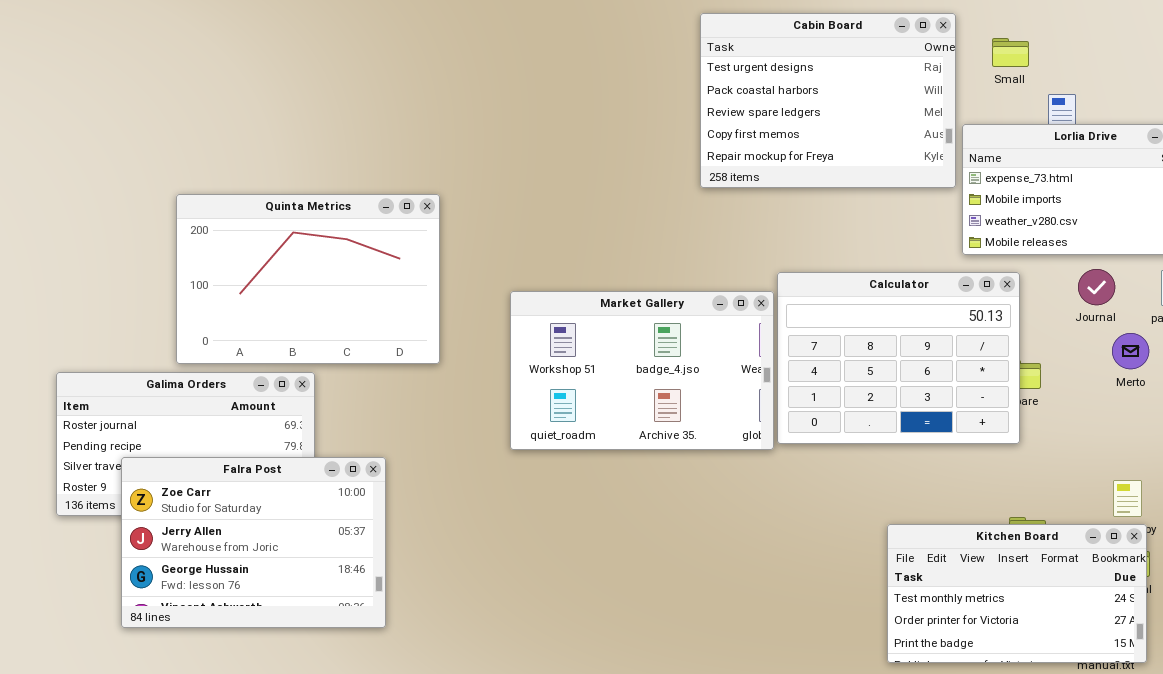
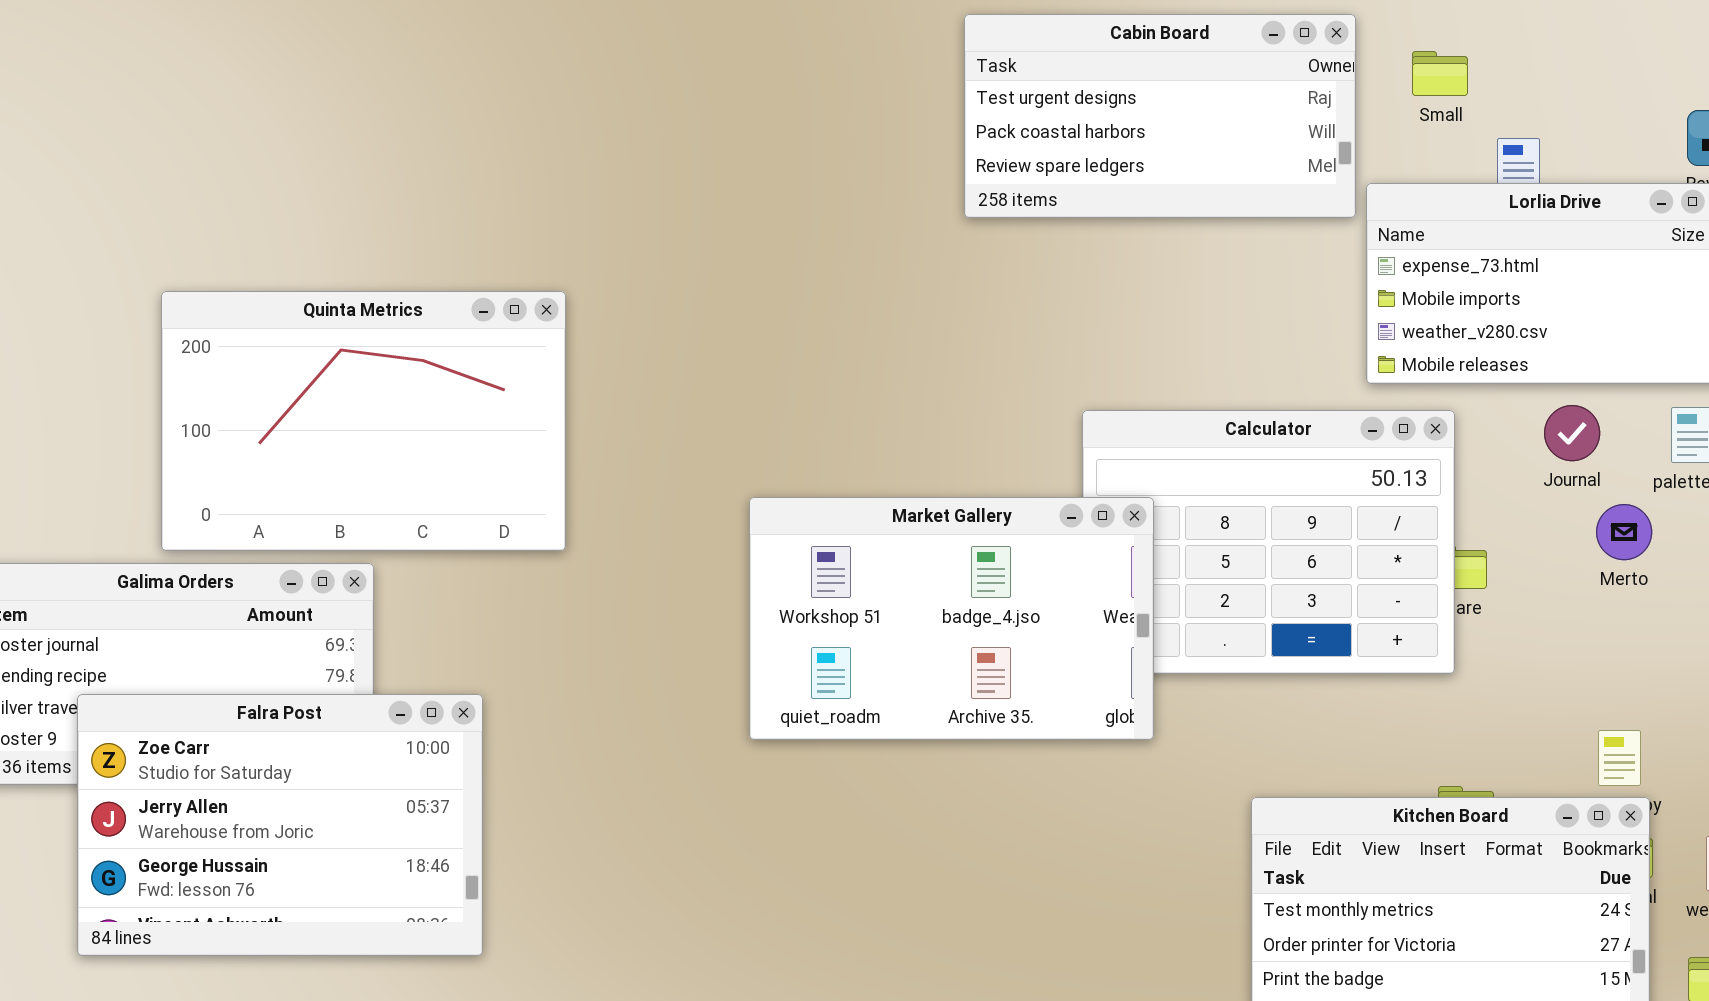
Cabin Board: [700,13,956,188] -> [964,14,1356,218], resized
Market Gallery: [510,291,774,450] -> [749,497,1154,740], moved

